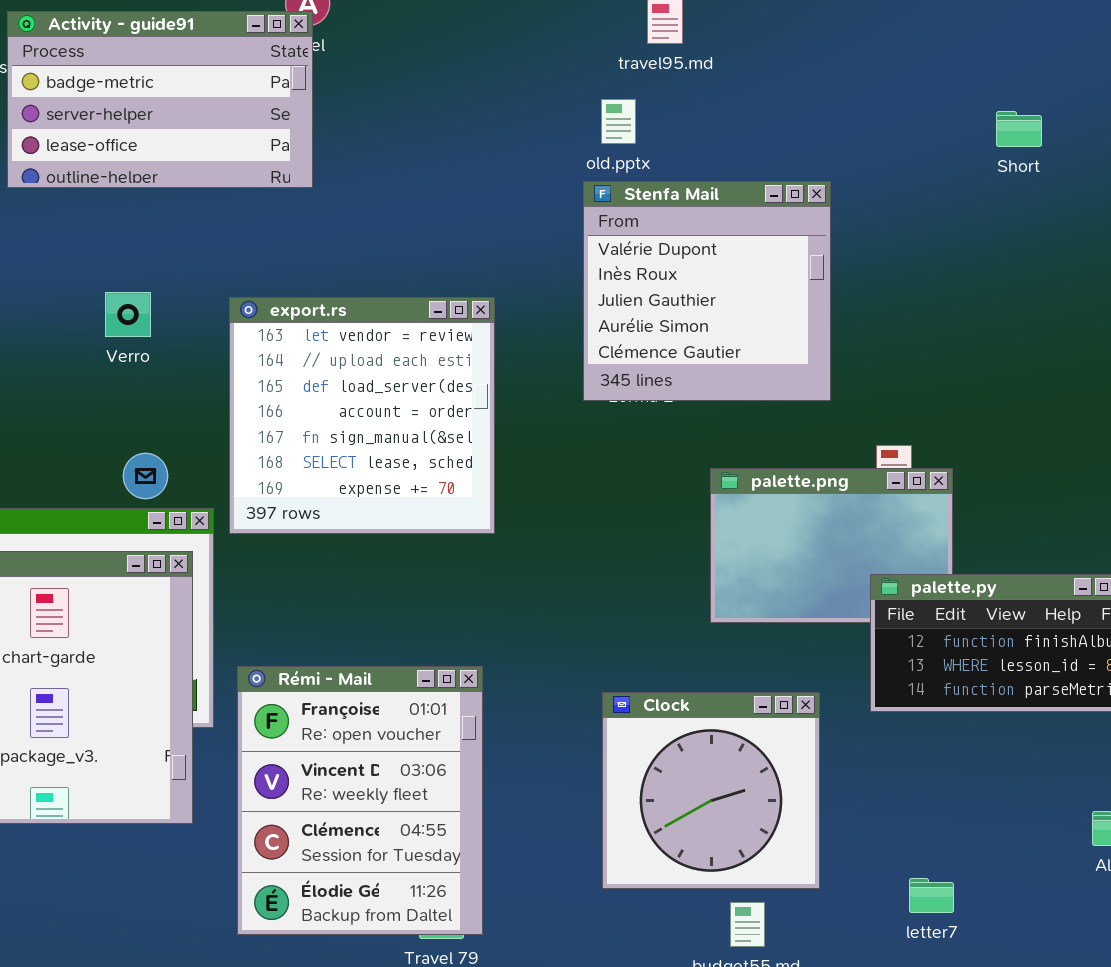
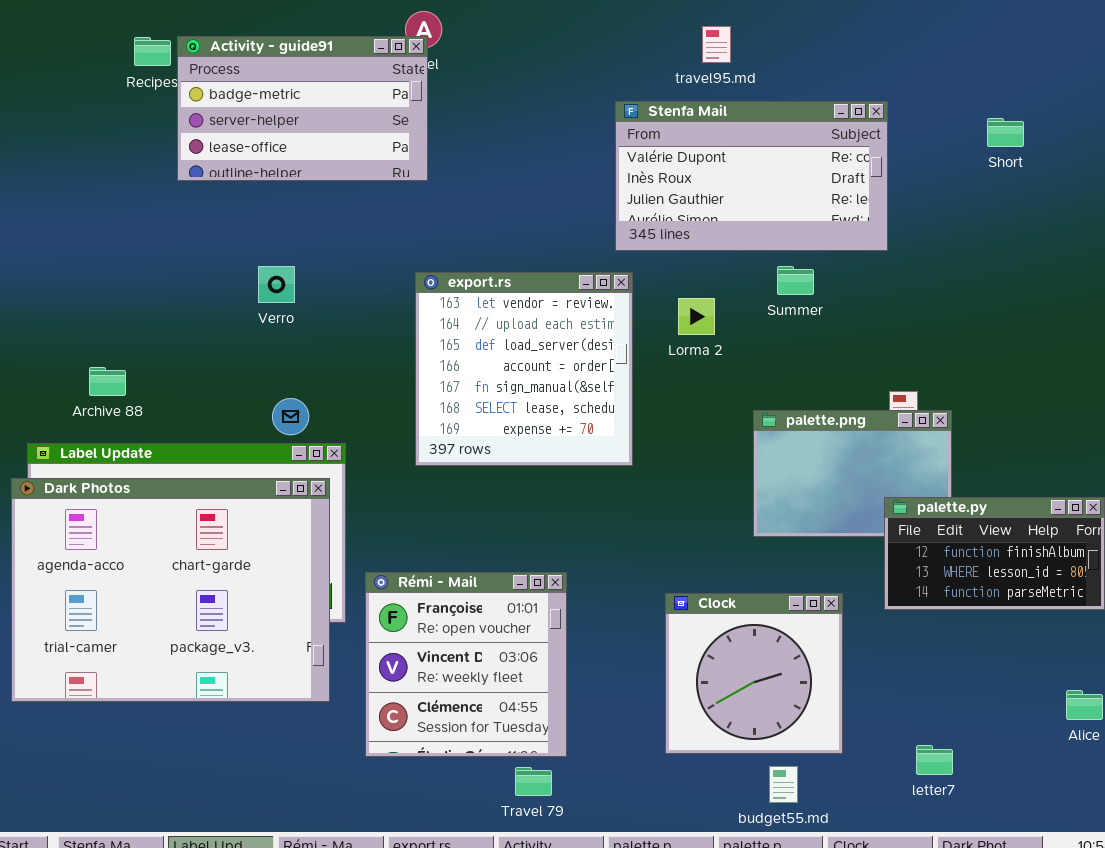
Stenfa Mail: [583,181,831,401] -> [615,101,888,251], moved, resized
export.rs: [229,297,495,534] -> [415,272,633,466], moved
Rémi - Mail: [237,666,483,935] -> [365,572,567,757], resized

